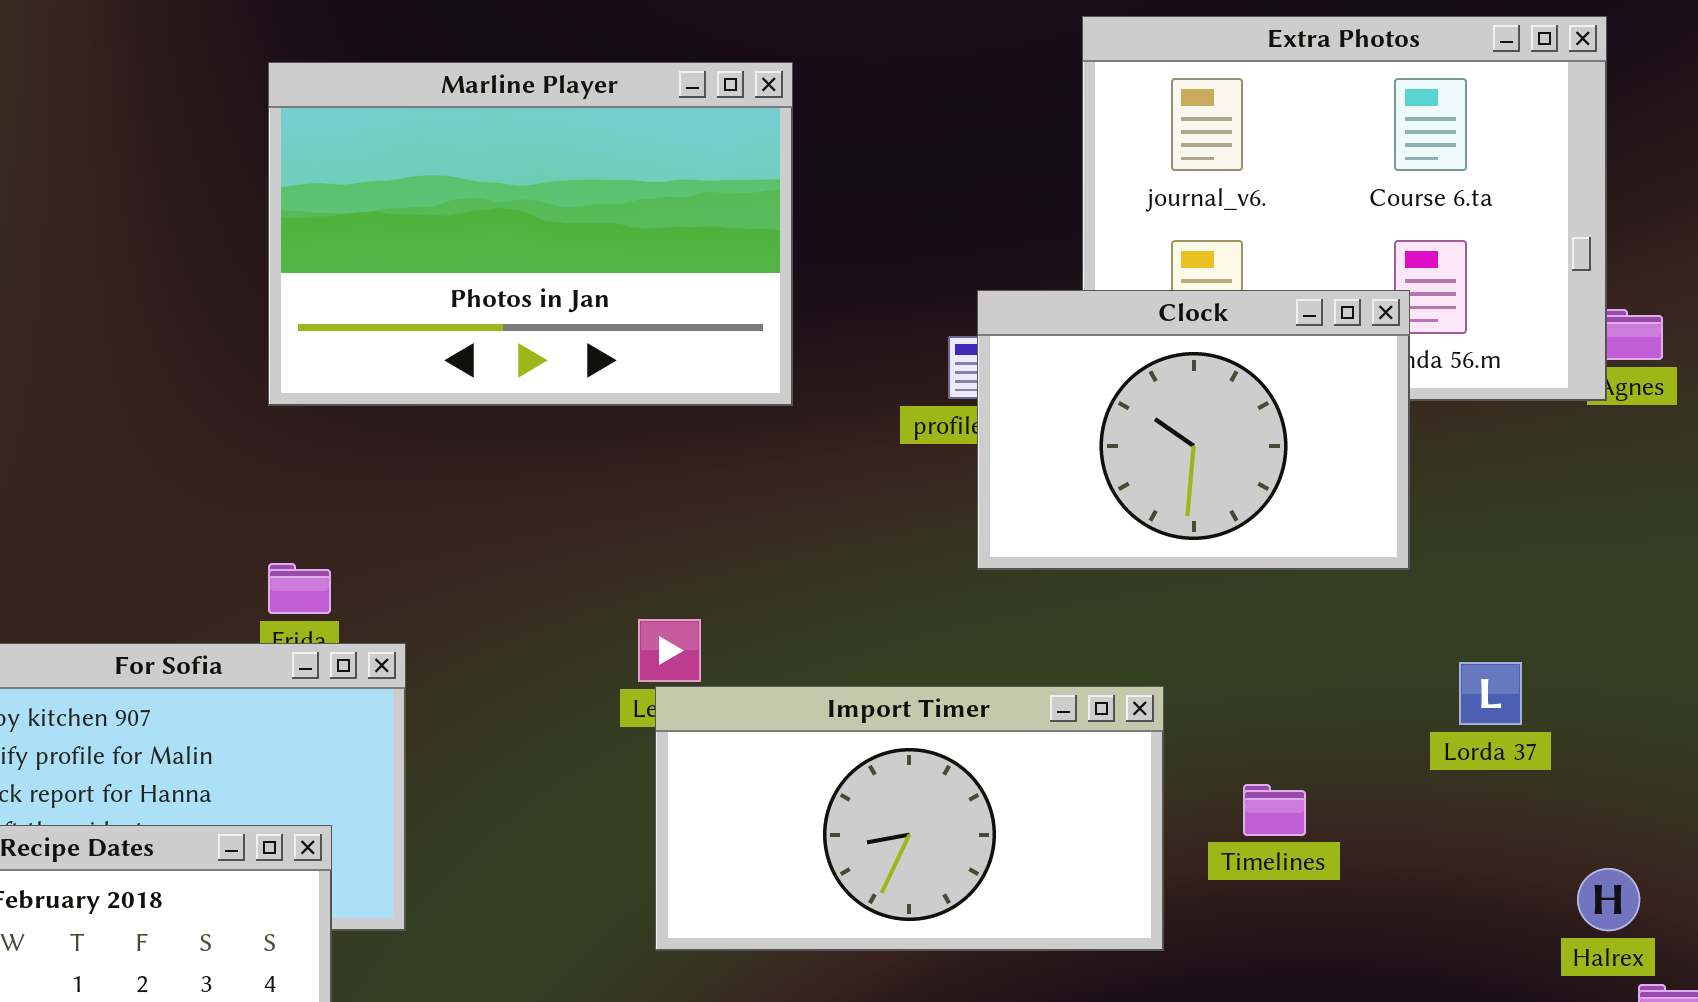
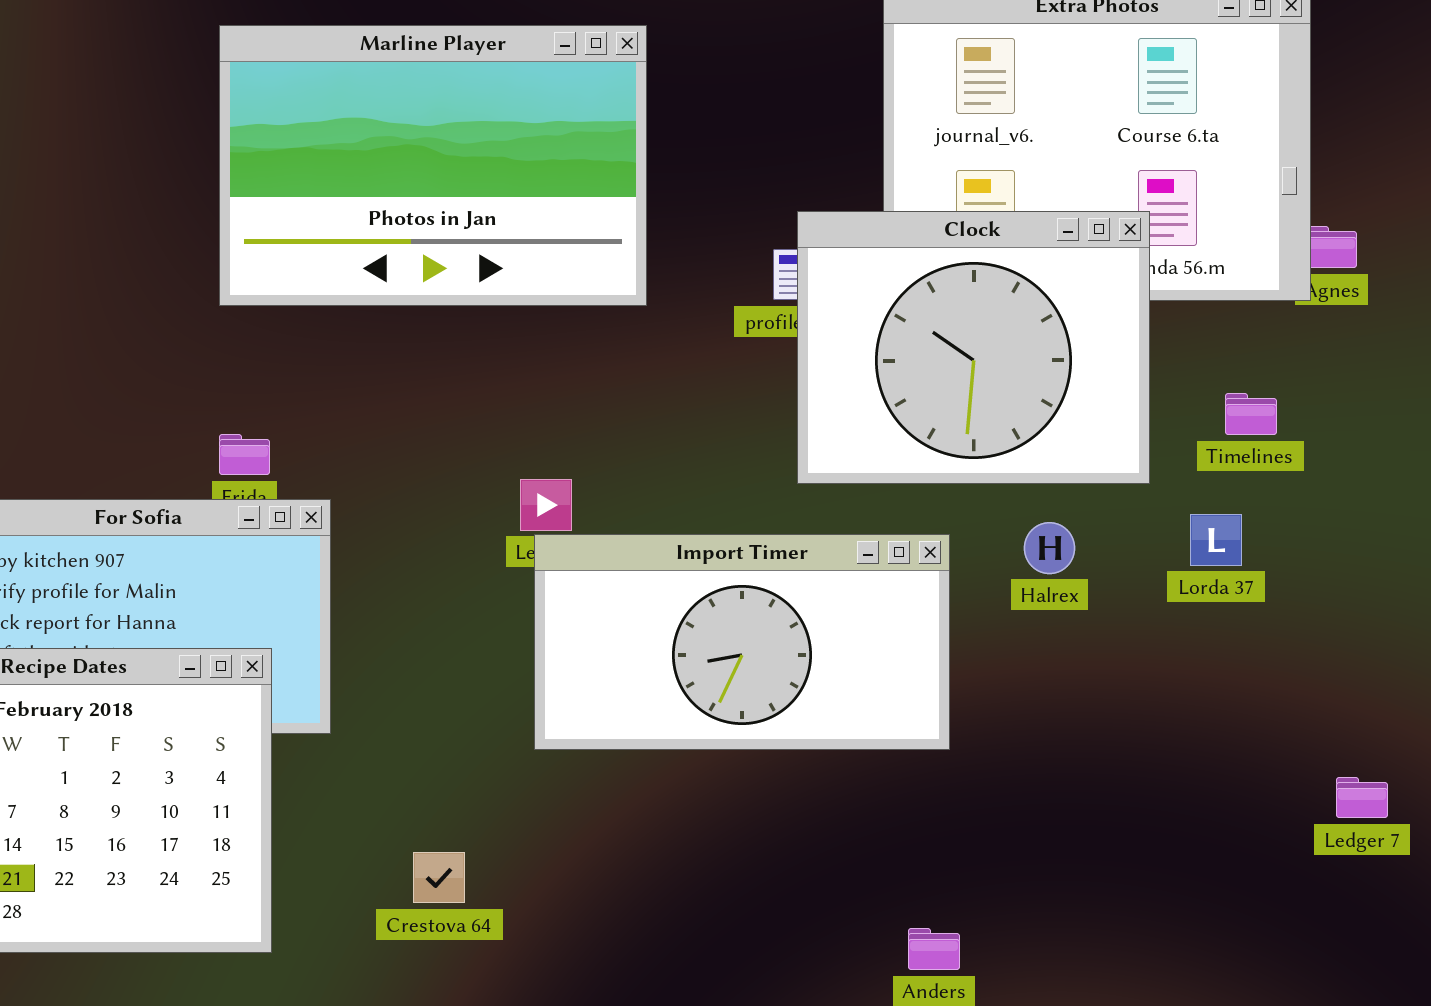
Clock: [977,290,1410,570] -> [797,211,1150,484], resized
Timelines: [1243,784,1306,836] -> [1225,393,1277,435], moved
Halrex: [1577,868,1640,931] -> [1024,522,1075,574], moved

